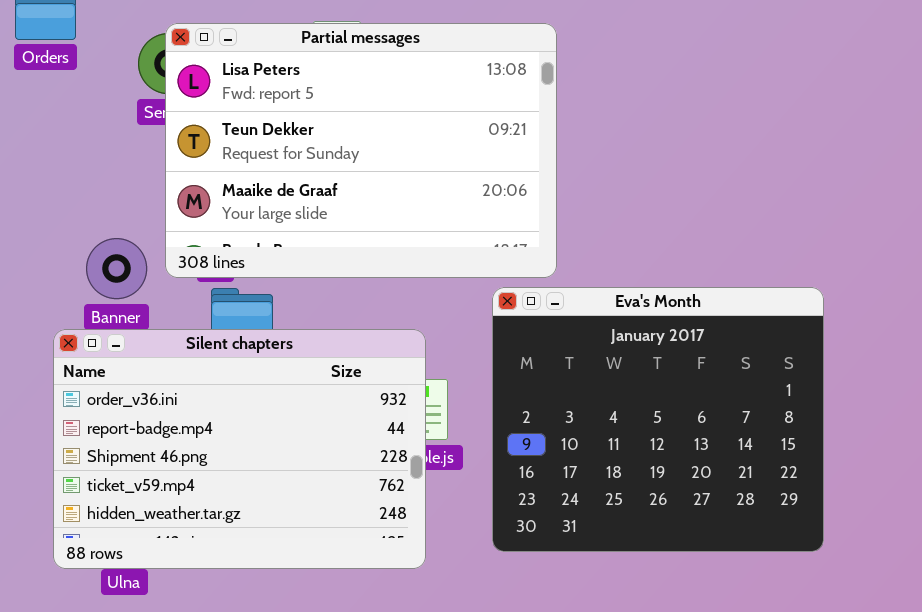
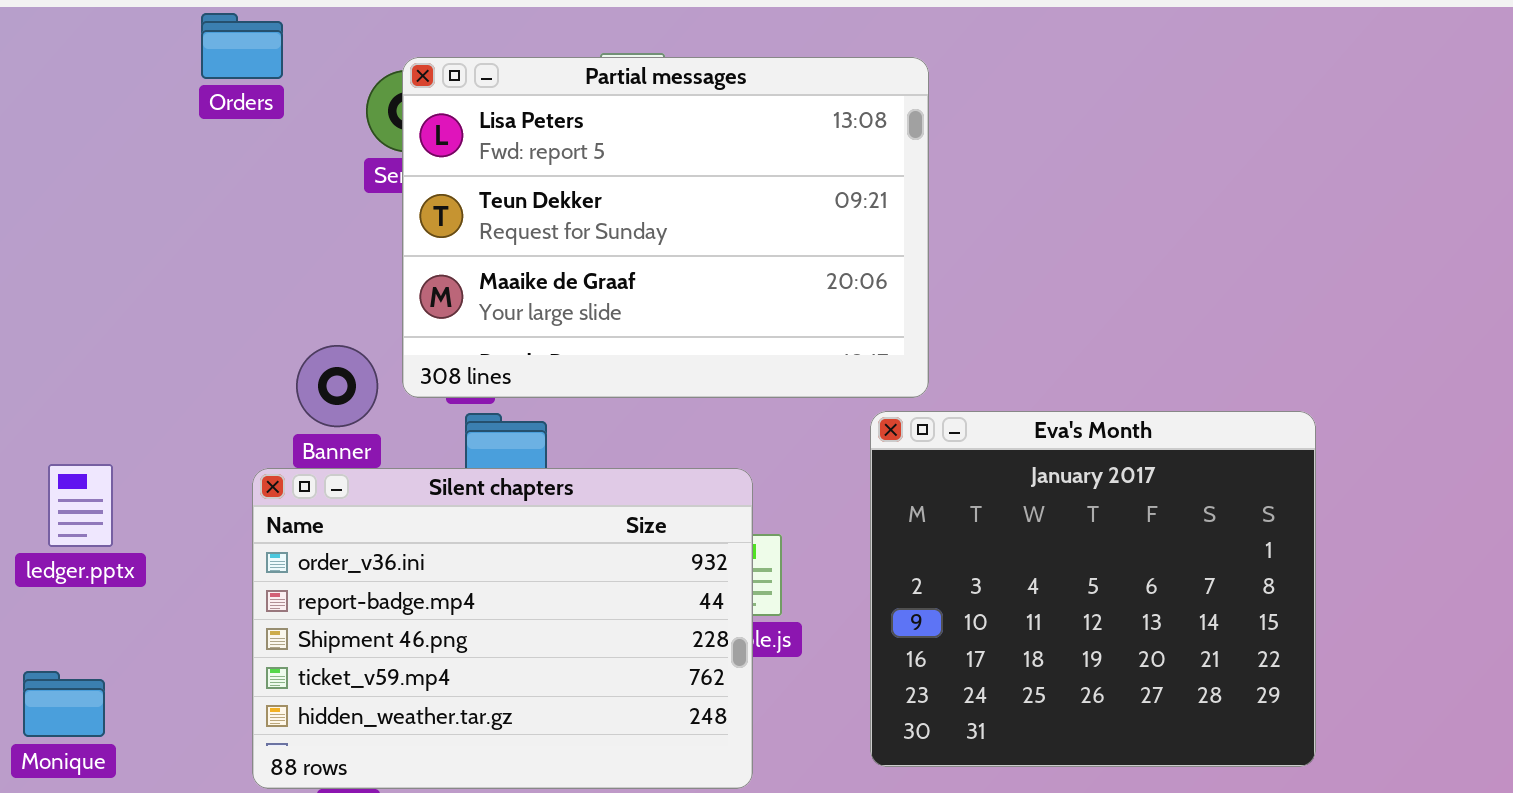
Eva's Month: [492,287,824,552] -> [870,411,1316,767], moved

